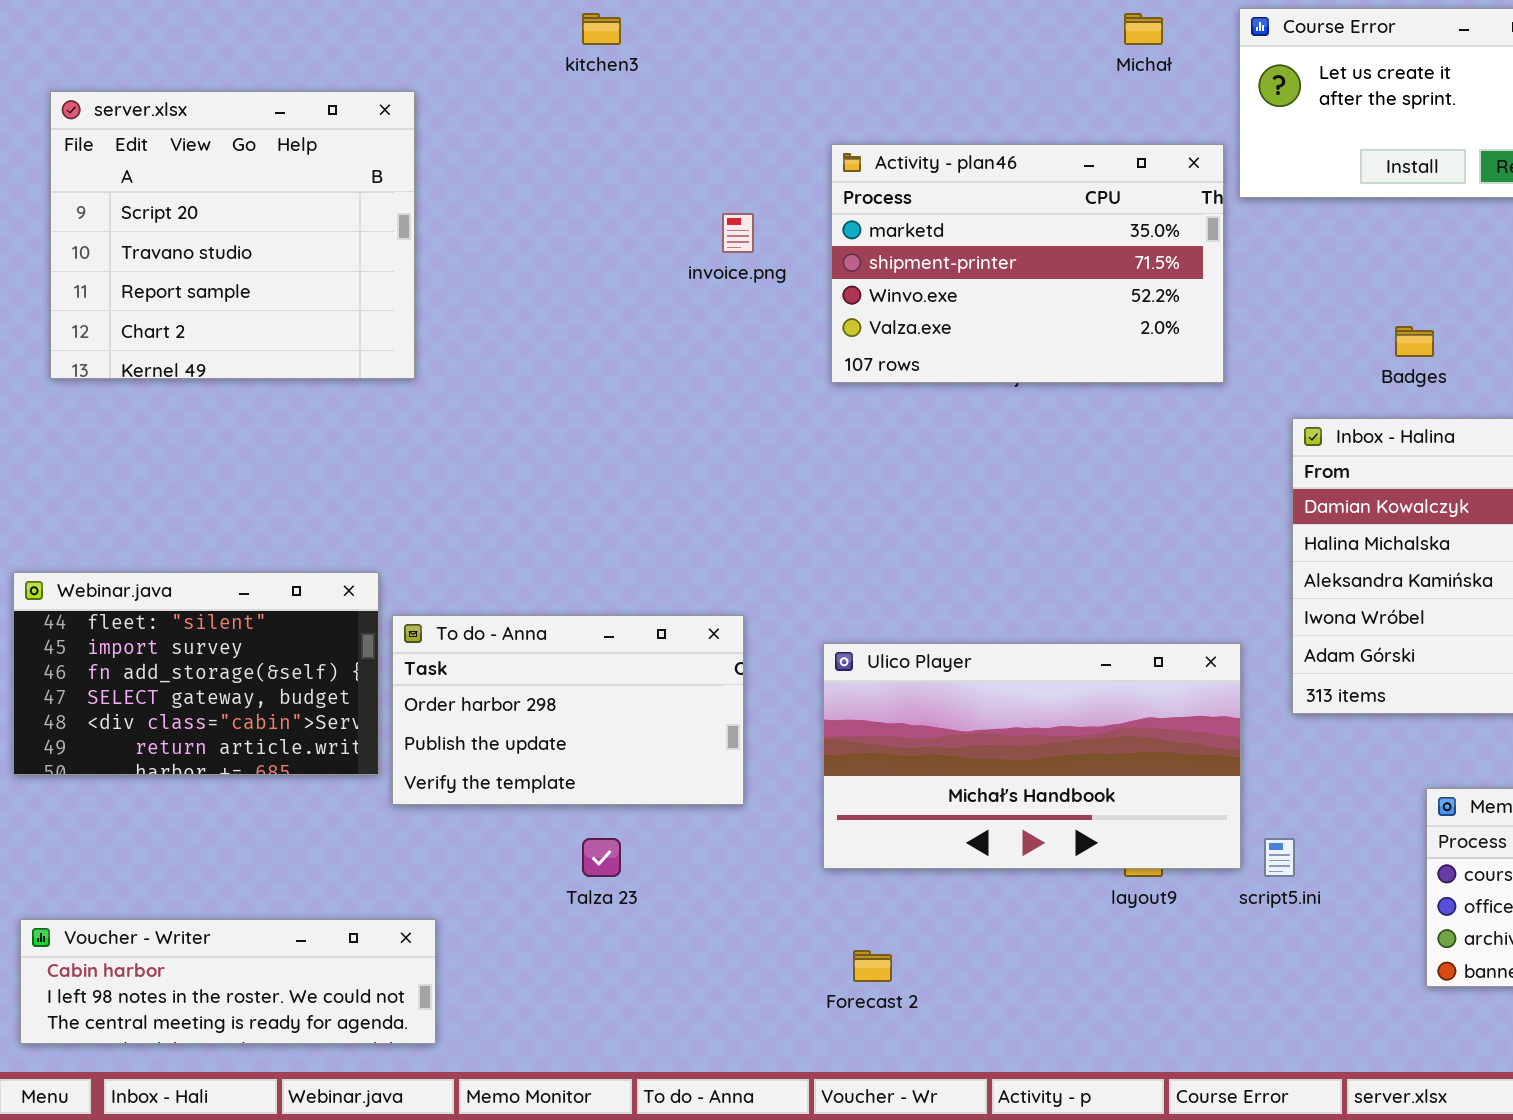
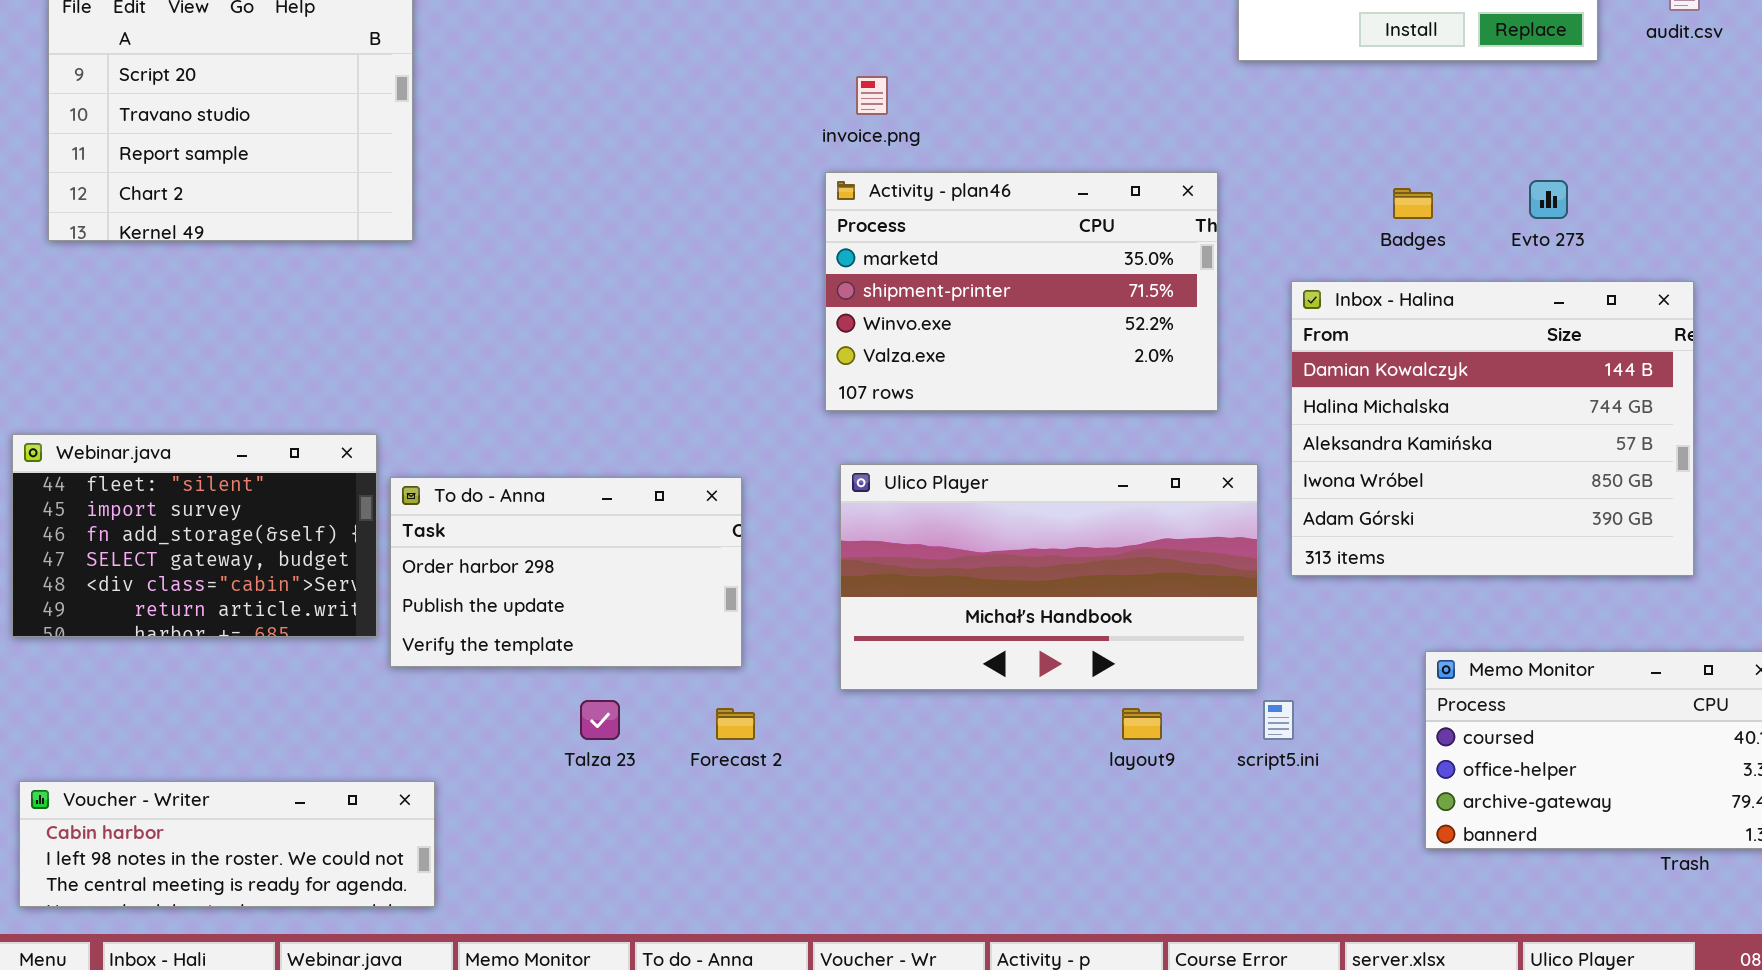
Activity - plan46: [831,144,1224,383] -> [825,172,1218,411], moved
invoice.png: [722,213,754,253] -> [856,76,888,115], moved
Ulico Player: [823,643,1241,869] -> [840,464,1258,690], moved
Forecast 2: [853,950,892,982] -> [716,708,755,740], moved

